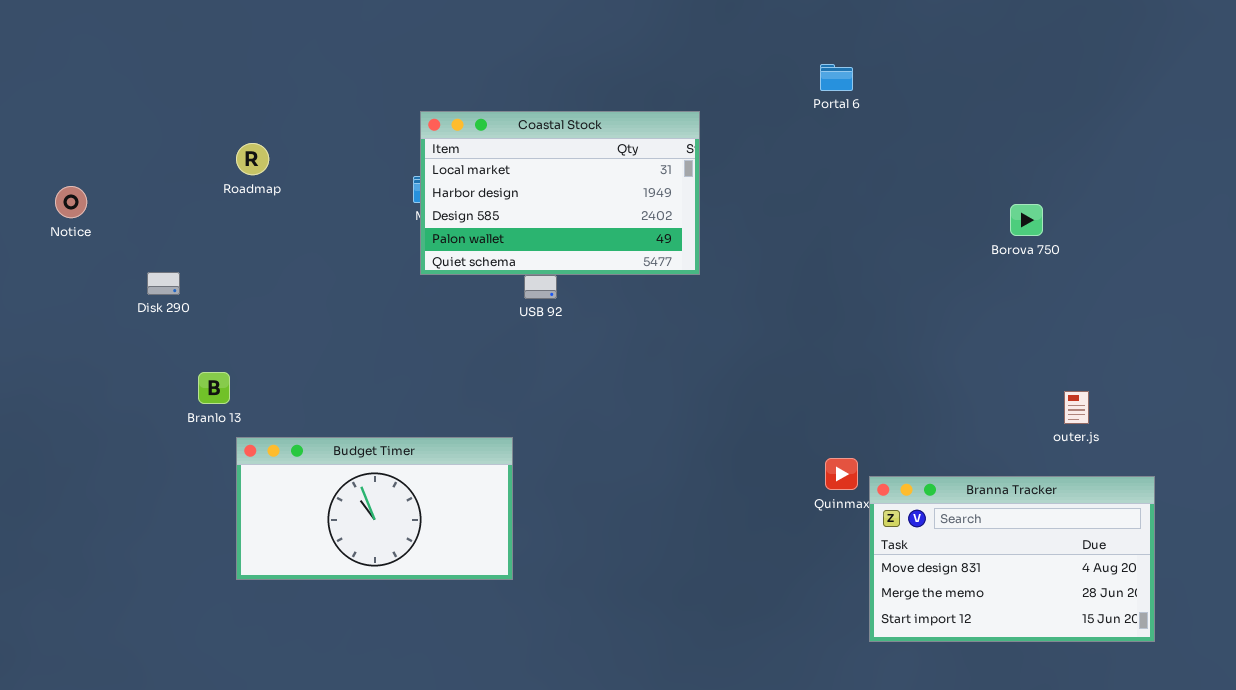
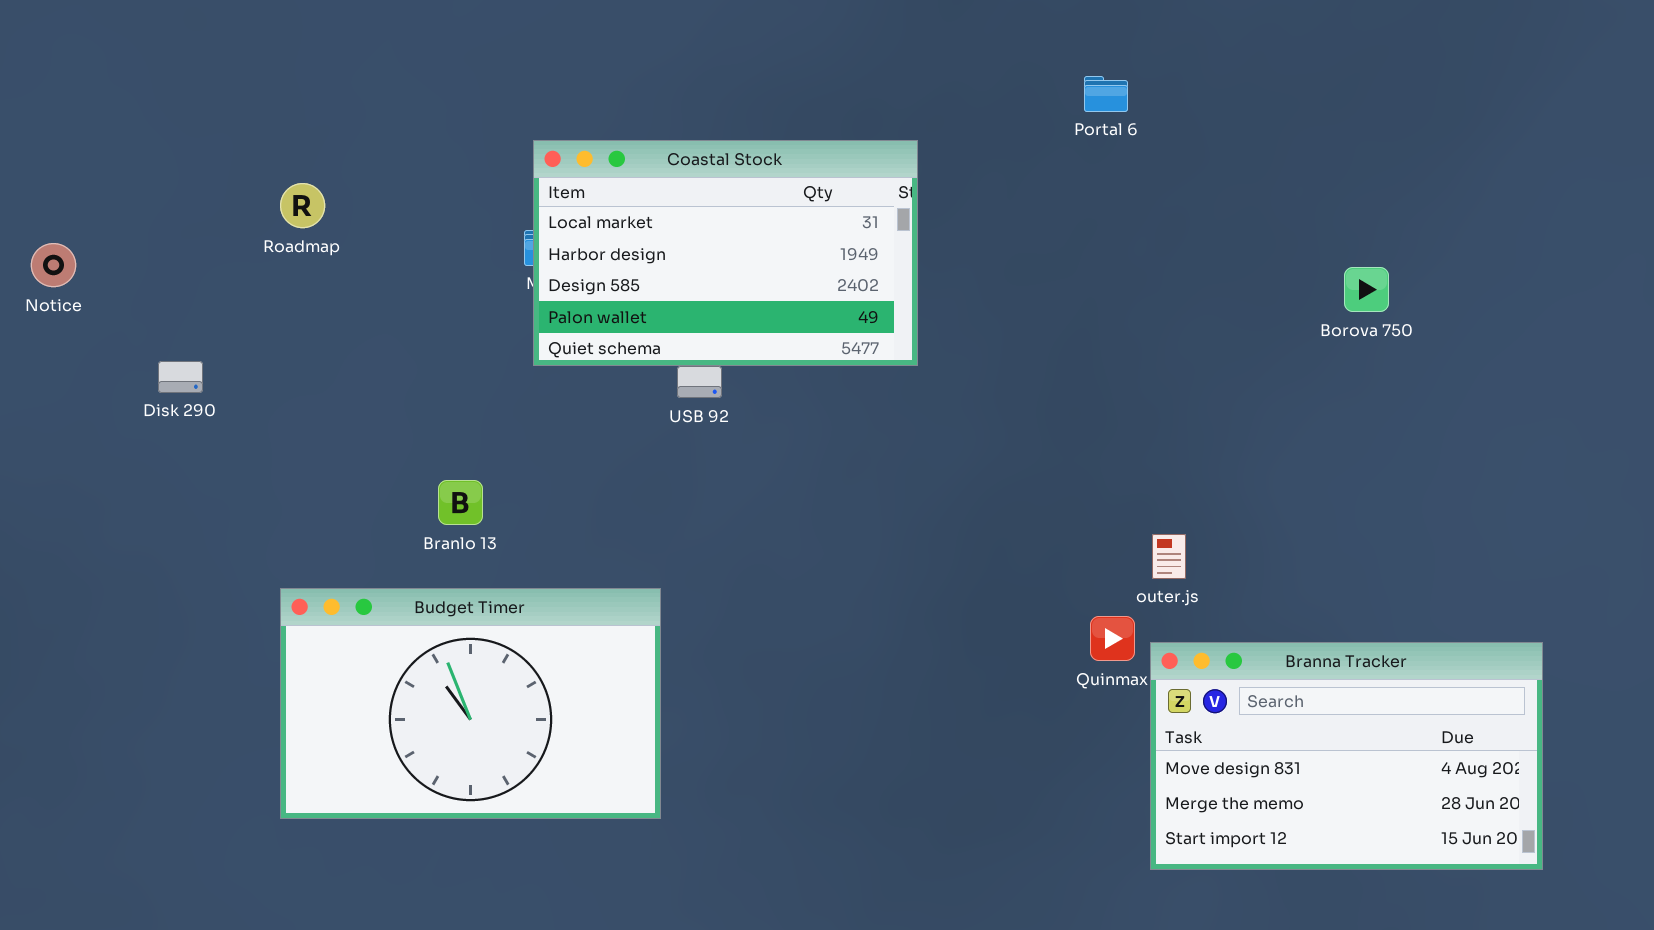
Branlo 13: [198,372,230,404] -> [438,480,483,525], moved
outer.js: [1064,391,1089,424] -> [1152,534,1186,579], moved
Budget Timer: [236,437,513,580] -> [280,588,661,819], resized

